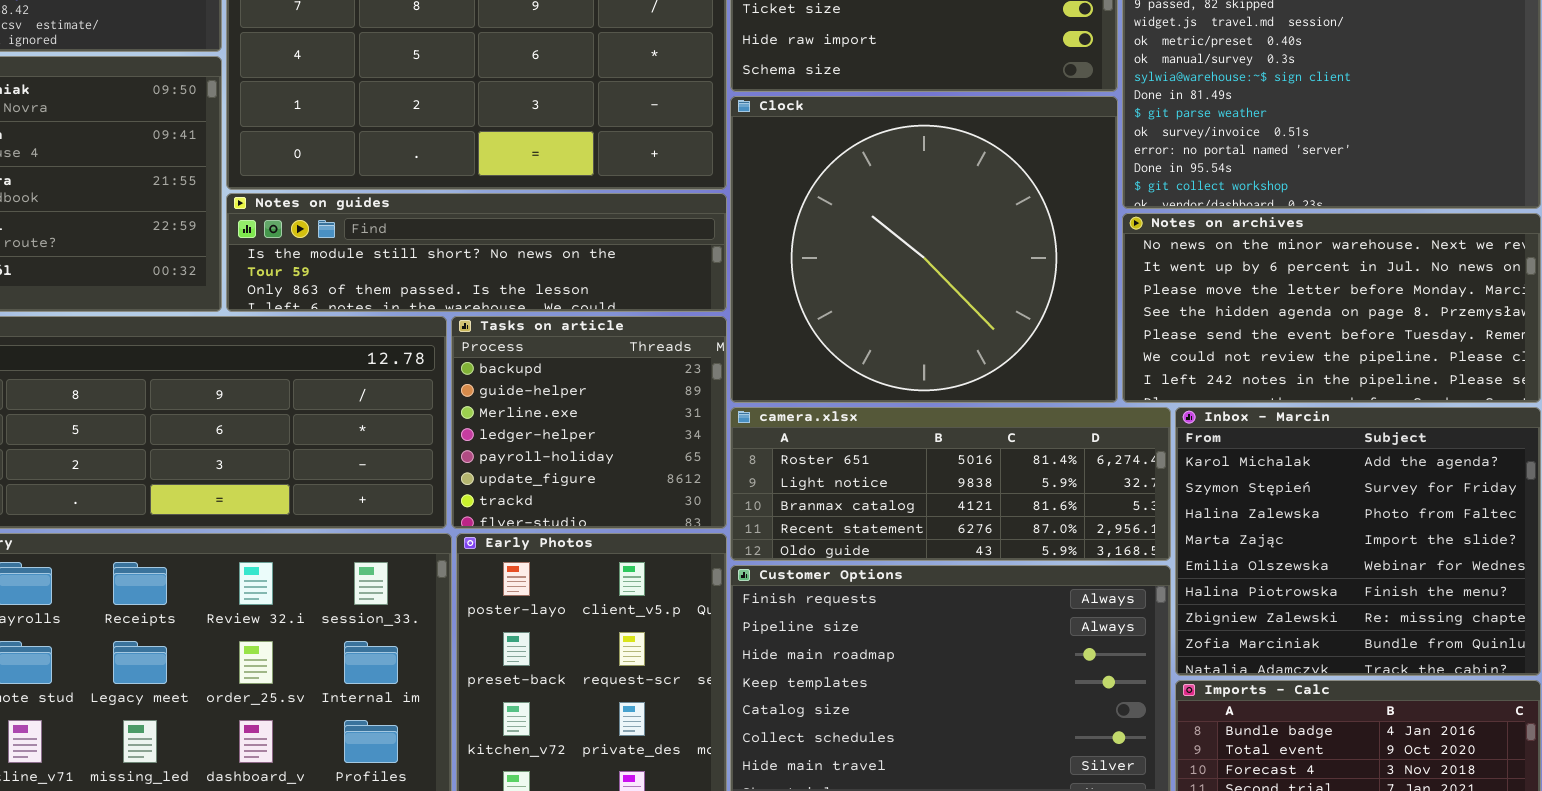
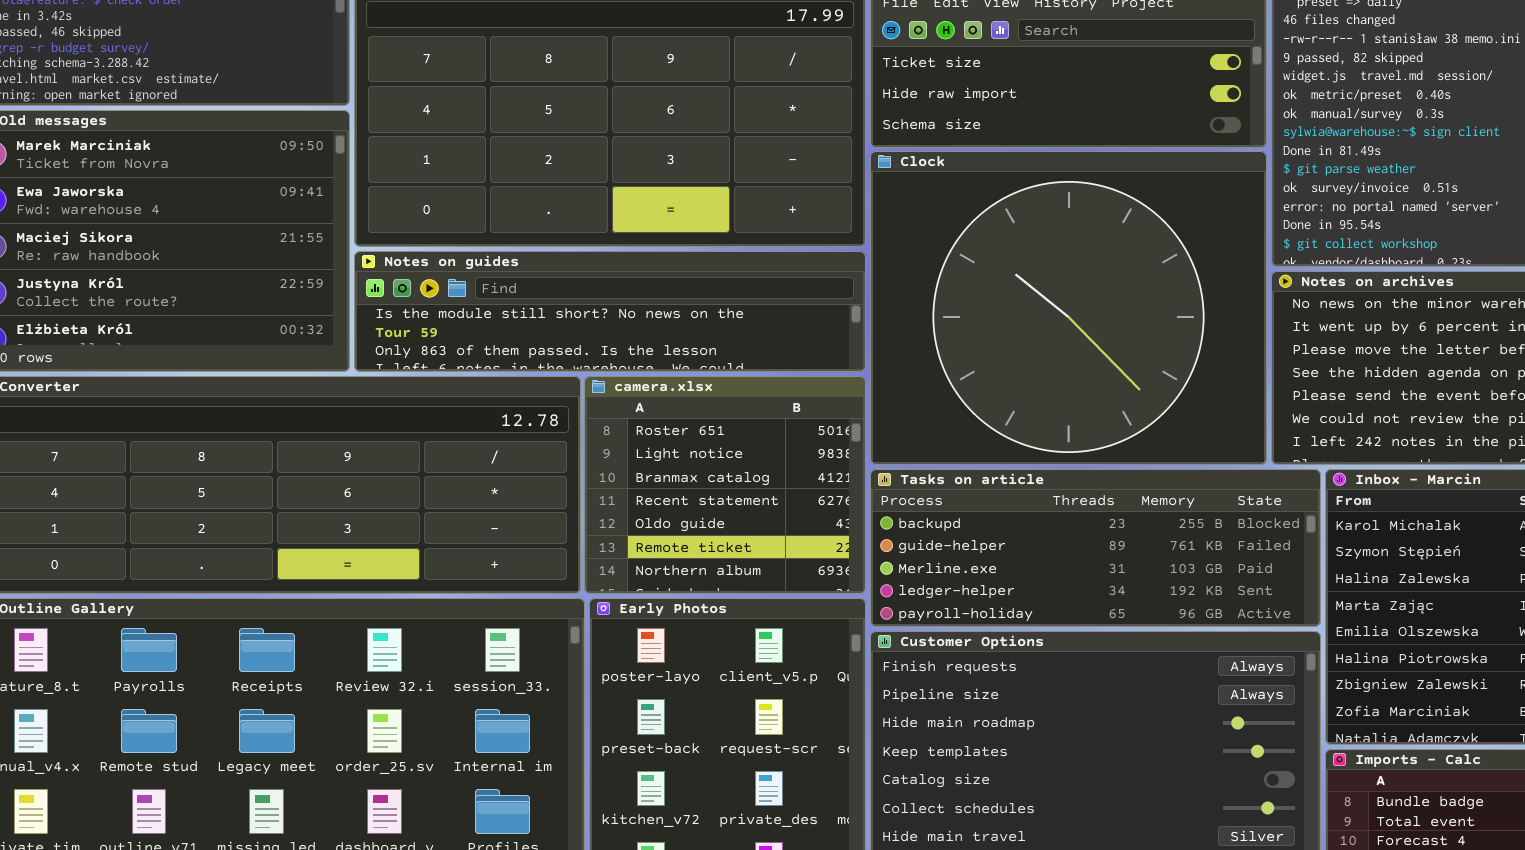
Tasks on article: [451,316,727,529] -> [870,469,1321,627], moved, resized
camera.xlsx: [730,407,1171,561] -> [584,376,866,594], moved, resized

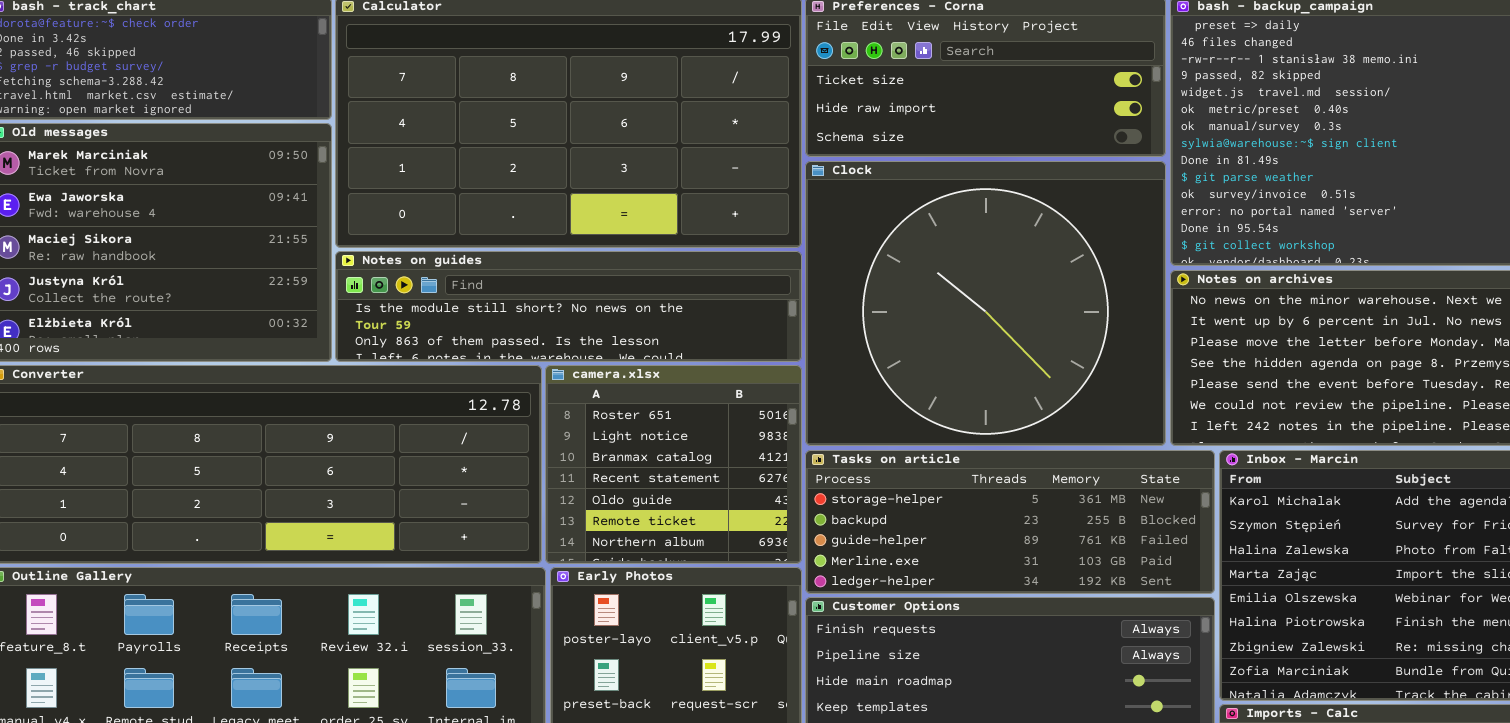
Tasks on article: [870,469,1321,627] -> [805,450,1215,594], scrolled up 1 row

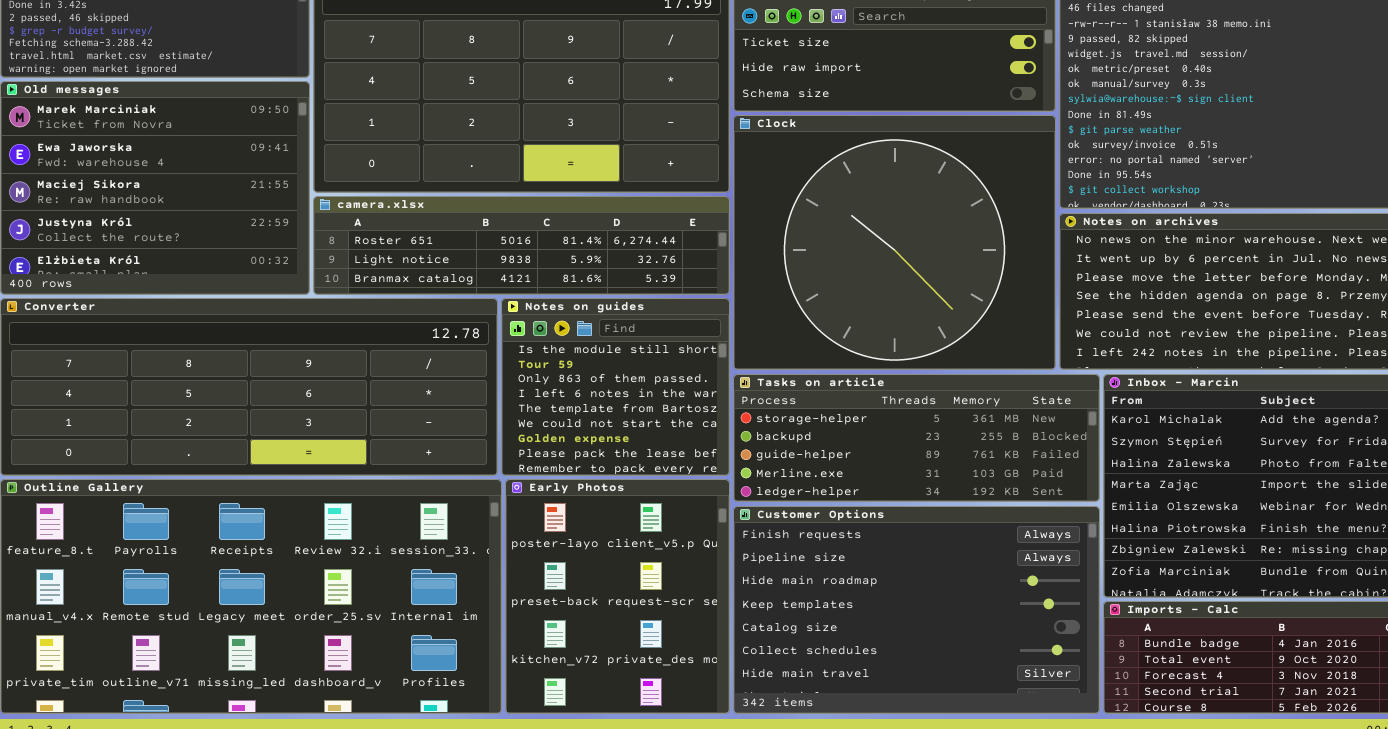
Notes on guides: [335,251,802,362] -> [501,298,730,476], moved, resized
camera.xlsx: [545,365,802,564] -> [313,196,730,295], moved, resized

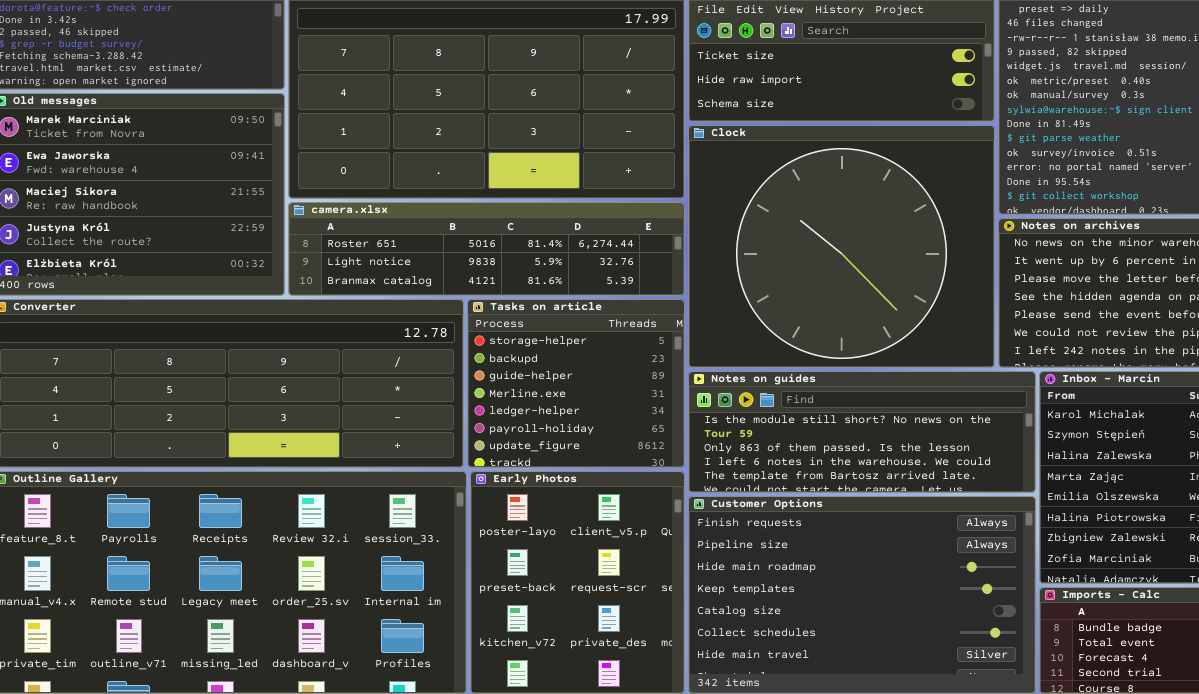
Notes on guides: [501,298,730,476] -> [688,371,1036,493], moved, resized
Tasks on article: [733,374,1100,502] -> [467,299,685,468], moved, resized

